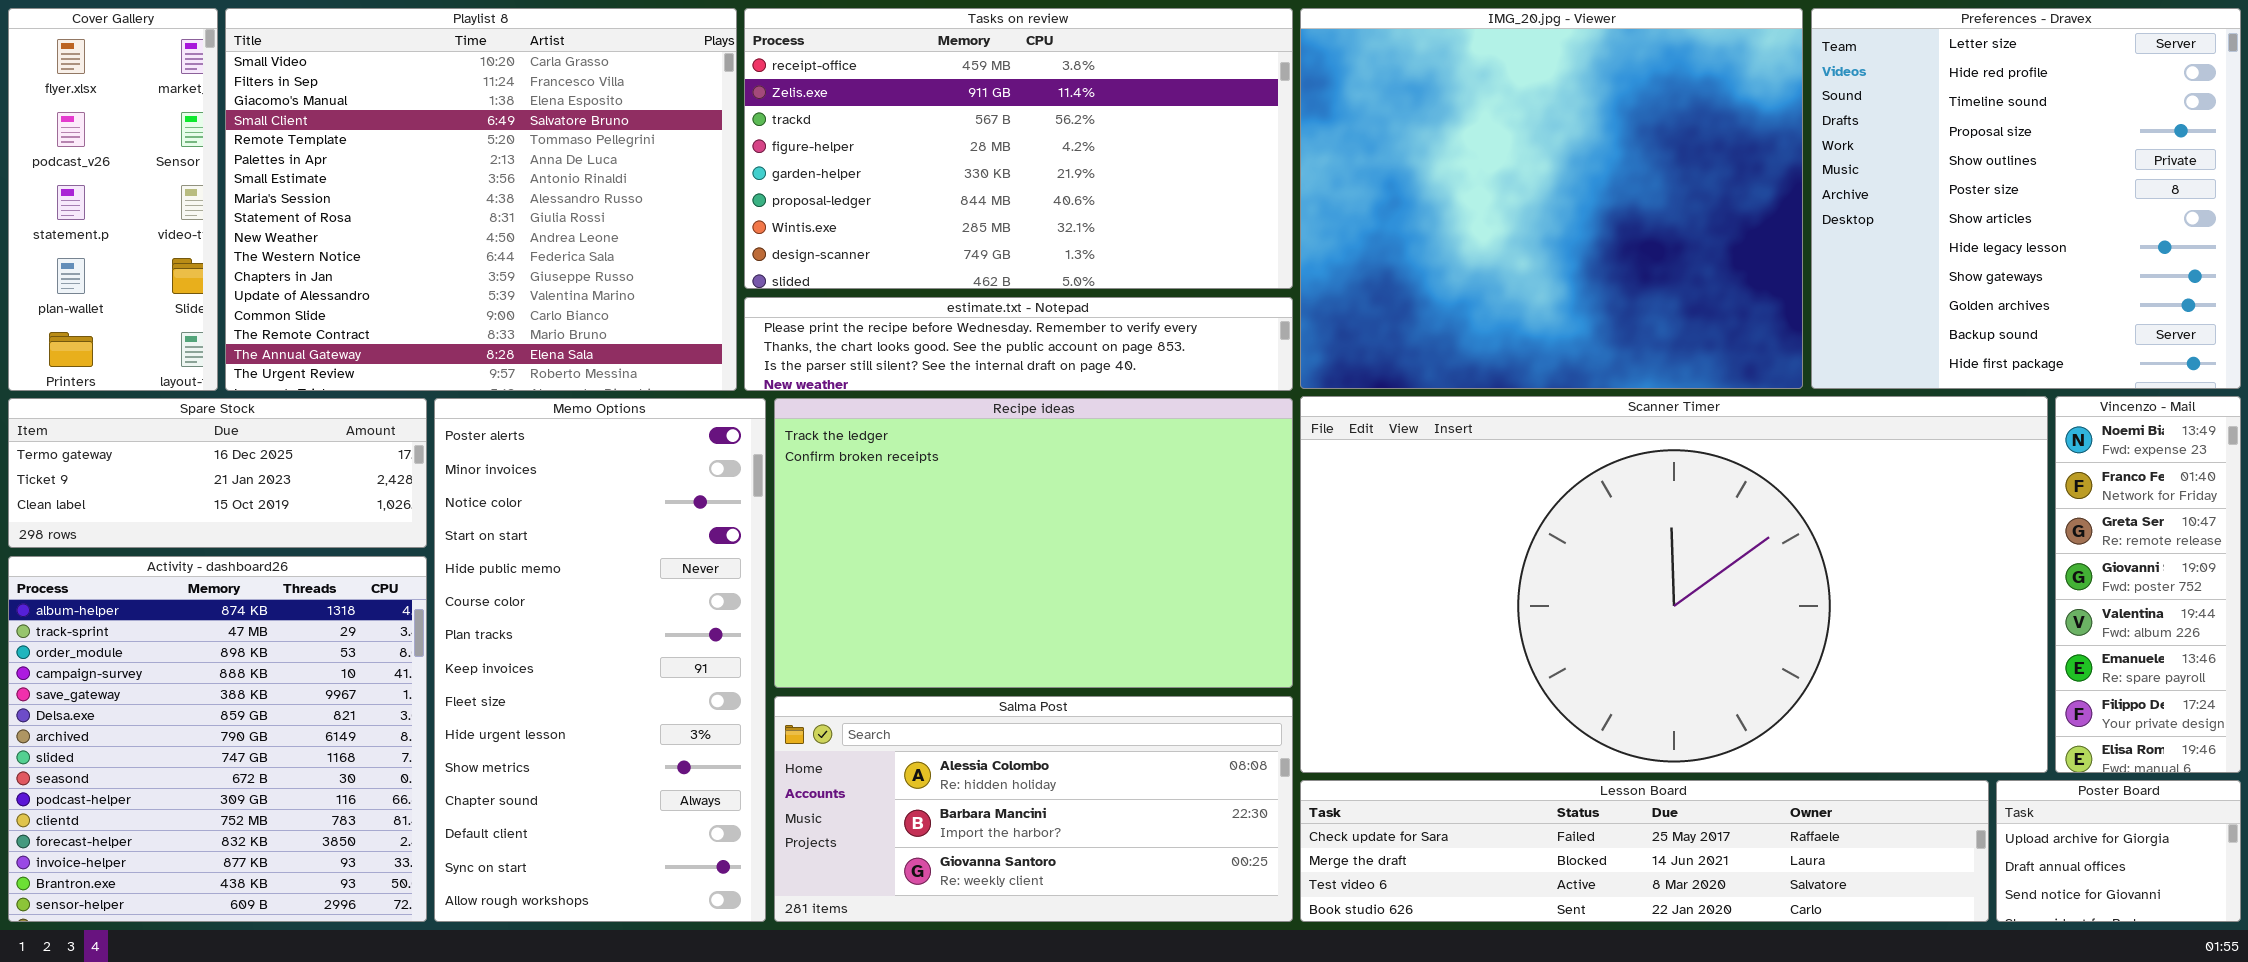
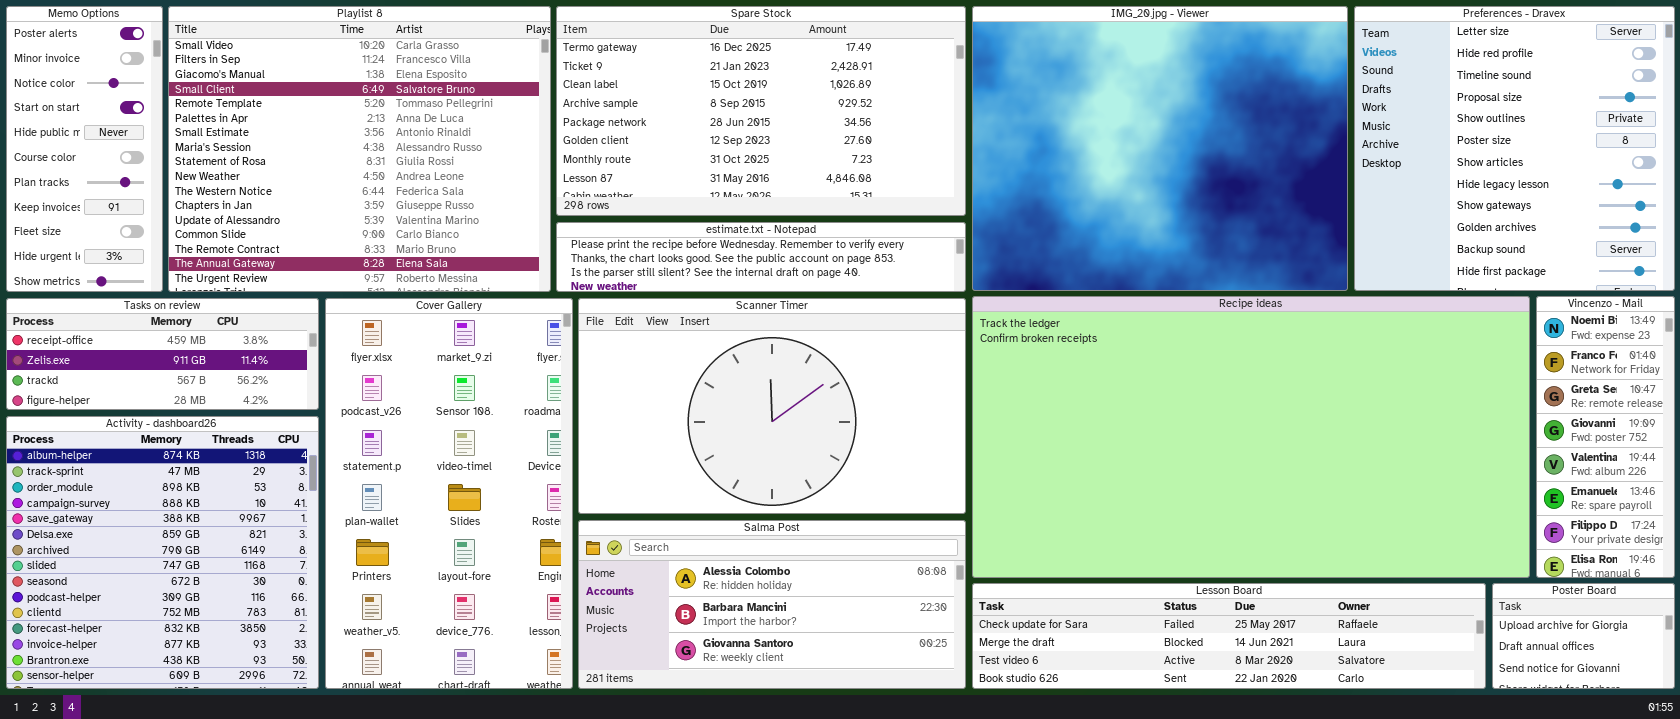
Cover Gallery: [8,8,218,391] -> [325,298,573,689], moved, resized
Tasks on review: [744,8,1293,289] -> [6,298,319,410], moved, resized
Scanner Timer: [1300,396,2048,773] -> [578,298,966,514], moved, resized
Spare Stock: [8,398,427,548] -> [556,6,966,216], moved, resized
Memo Options: [434,398,766,922] -> [6,6,163,292], moved, resized
Recipe ideas: [774,398,1293,688] -> [972,296,1530,578], moved, resized

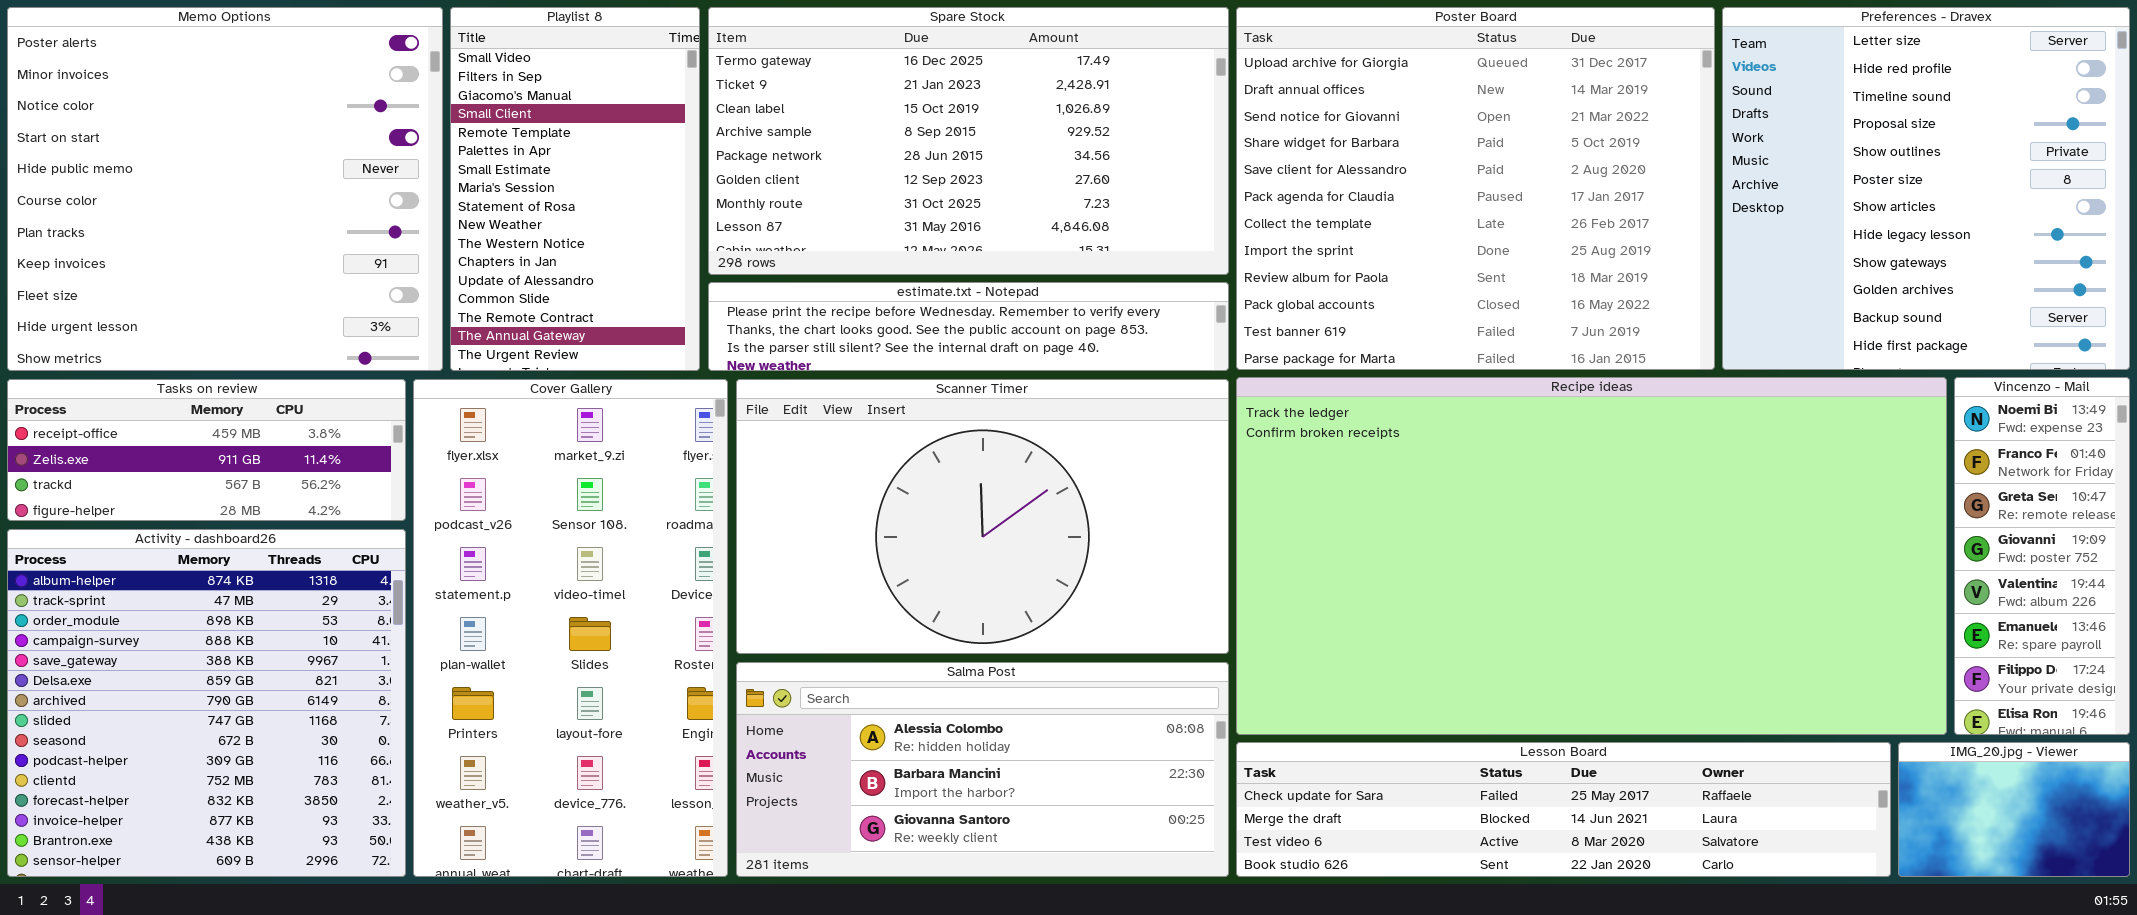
Memo Options: [6,6,163,292] -> [7,7,443,371], resized
Playlist 8: [168,6,551,292] -> [450,7,700,371], resized
IMG_20.jpg - Viewer: [972,6,1348,291] -> [1898,742,2130,877], moved, resized
Poster Board: [1492,583,1675,689] -> [1236,7,1715,370], moved, resized

